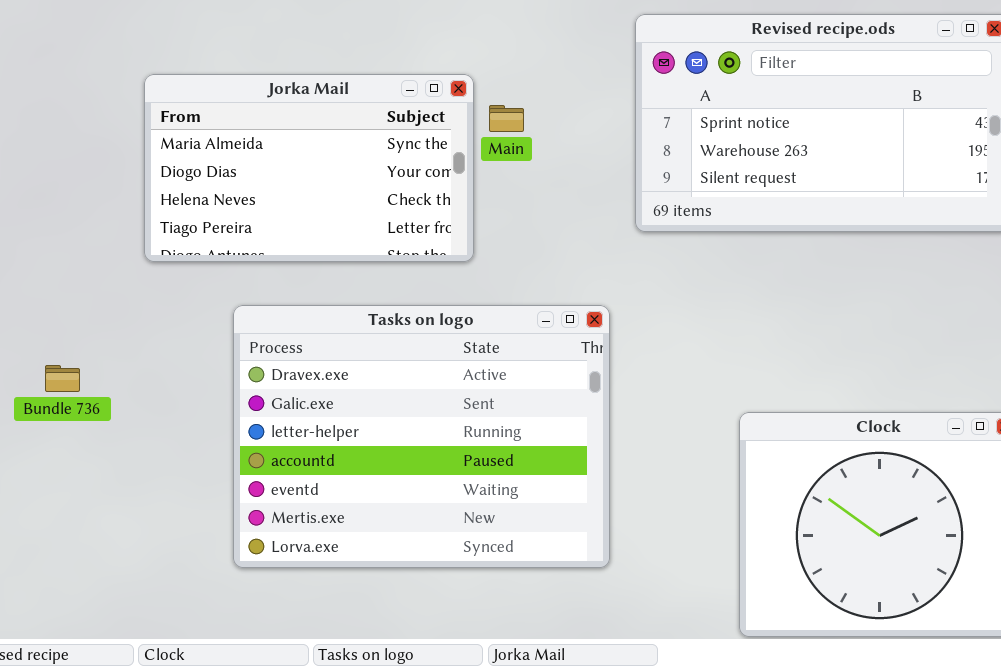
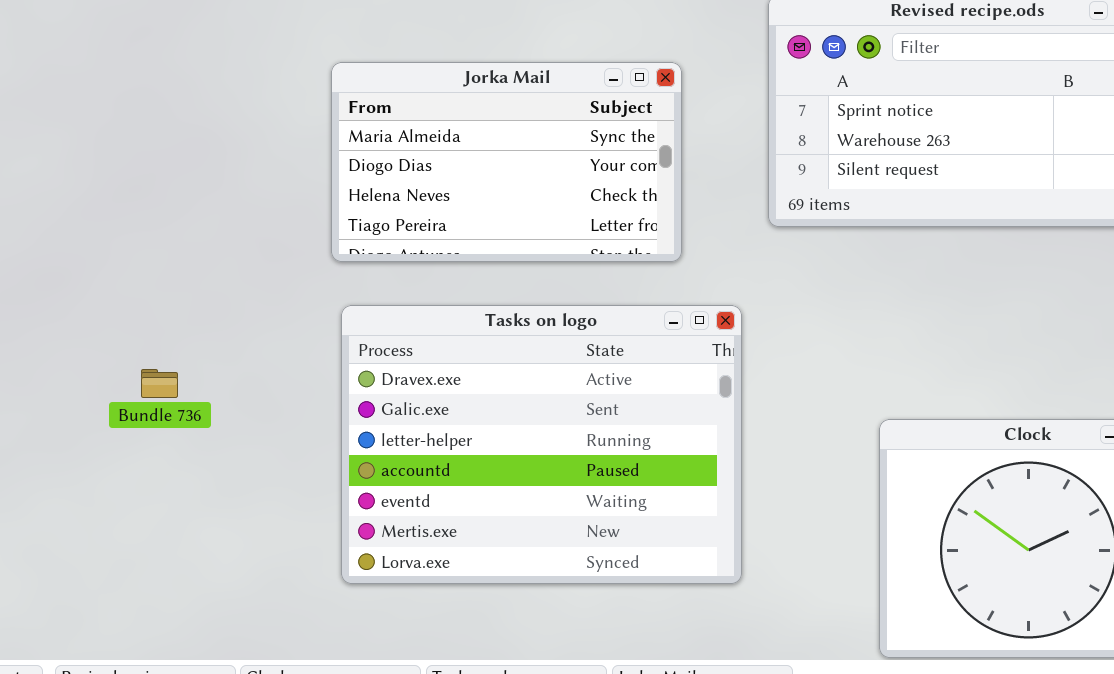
Jorka Mail: [144,74,474,262] -> [331,62,682,262], moved

